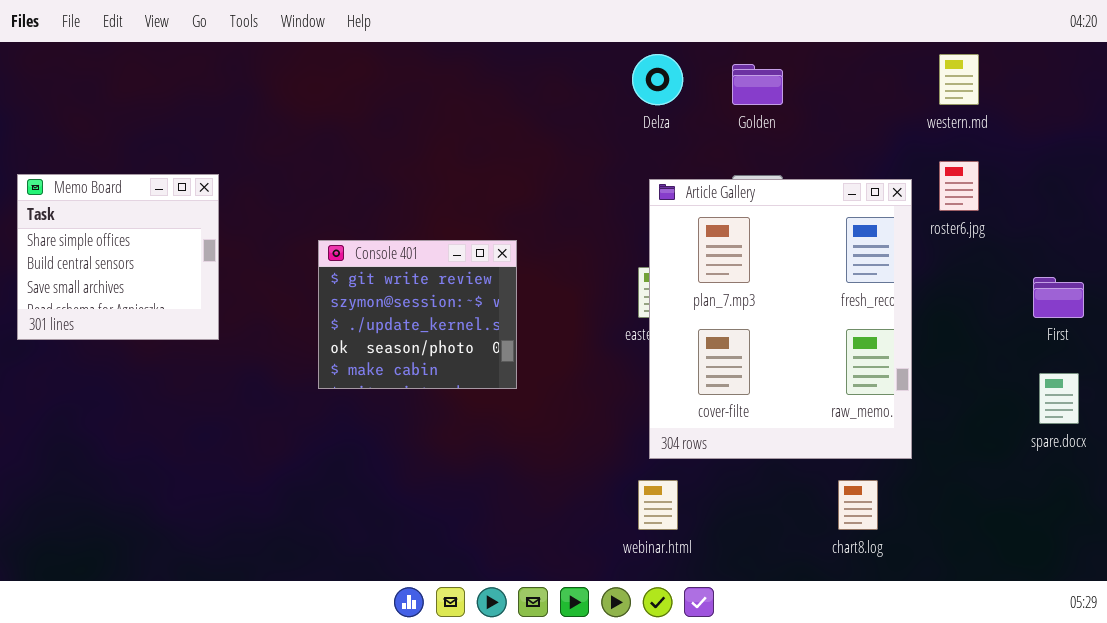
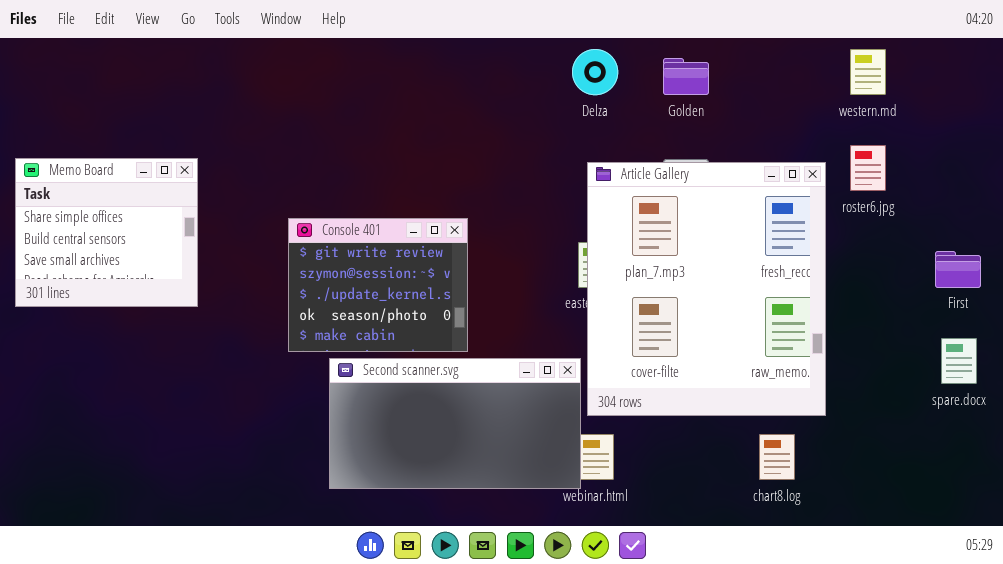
Second scanner.svg: none -> [329,358,581,489], opened

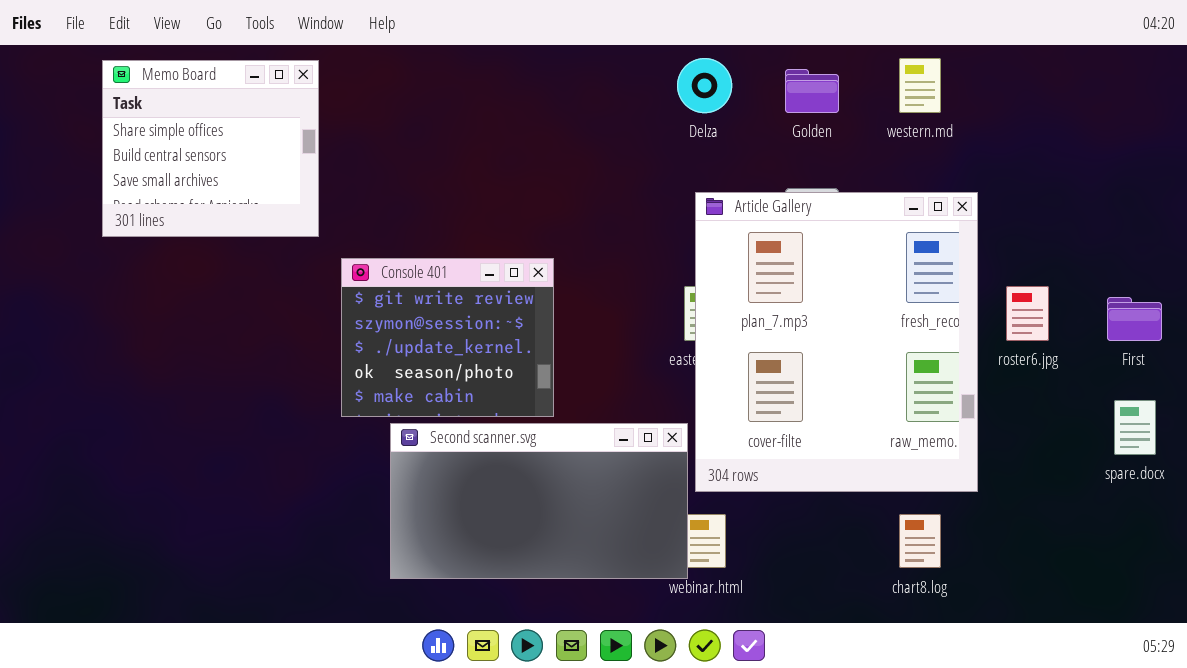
western.md: [850,49,886,95] -> [899,58,941,113], moved
roster6.jpg: [850,145,886,191] -> [1006,286,1049,341], moved
Memo Board: [15,158,198,307] -> [102,60,319,237], moved

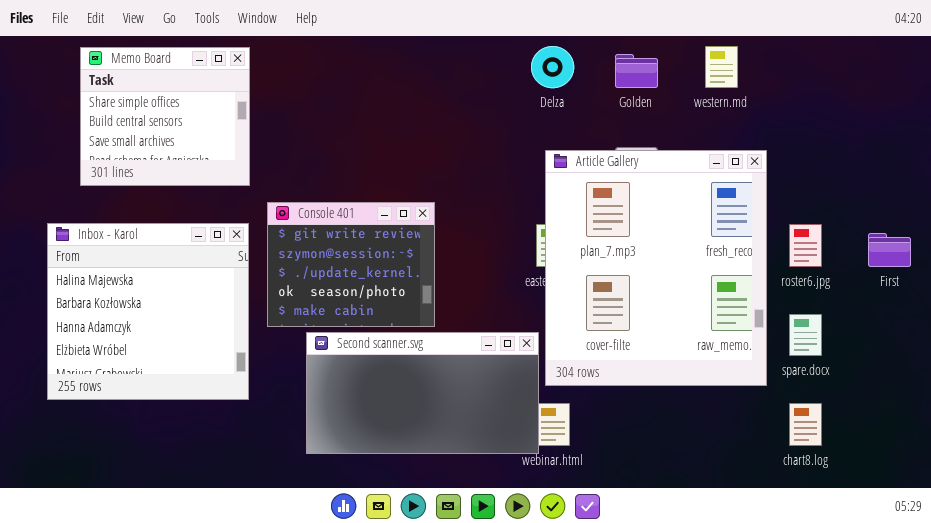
Inbox - Karol: none -> [47,223,249,400], opened
spare.docx: [1114,400,1156,455] -> [789,314,822,356], moved
chart8.log: [899,514,941,568] -> [789,403,822,446], moved

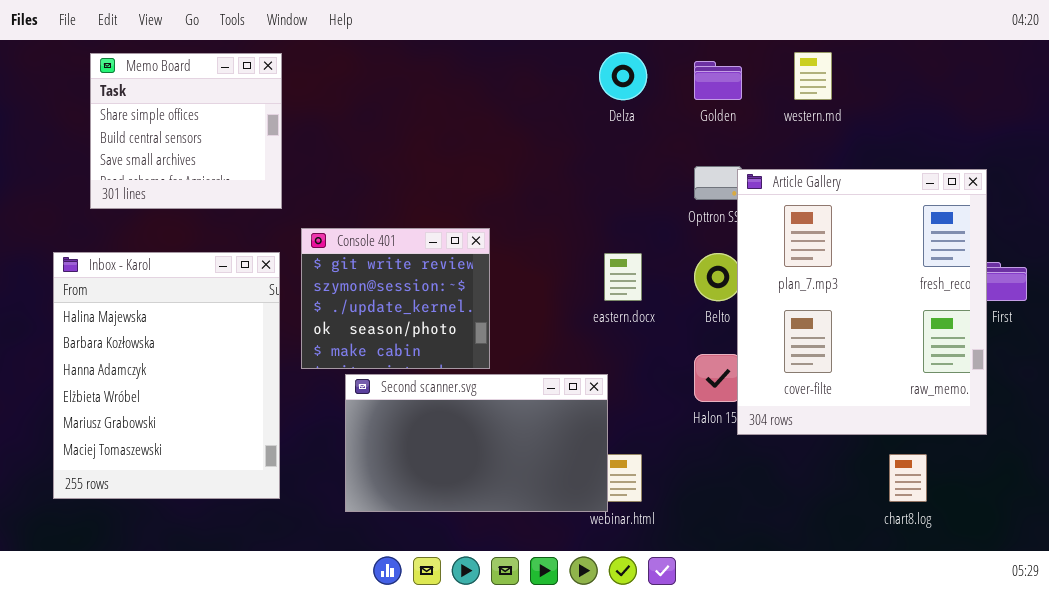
Article Gallery: [545,150,767,386] -> [737,169,987,435], moved
Inbox - Karol: [47,223,249,400] -> [53,252,280,499], resized

